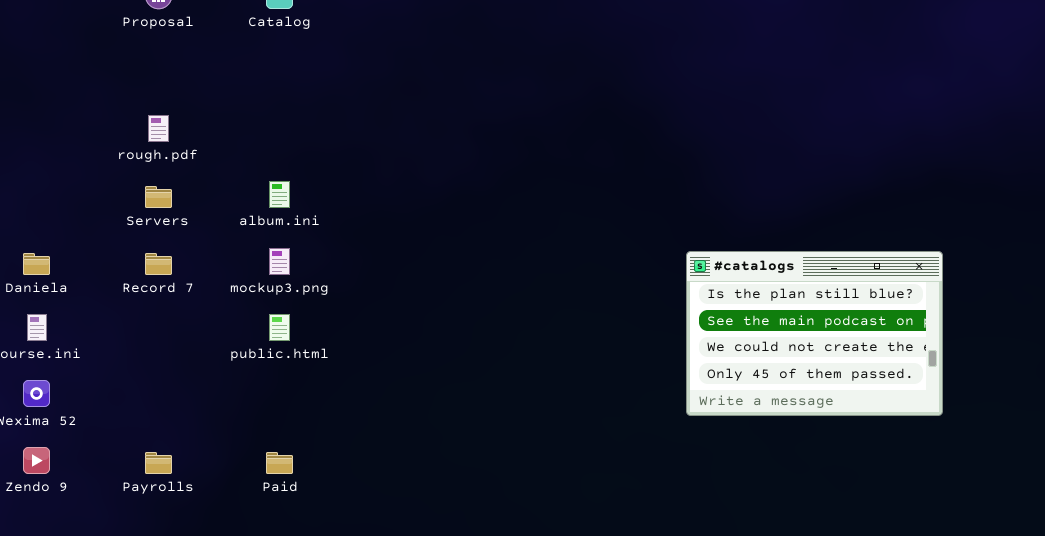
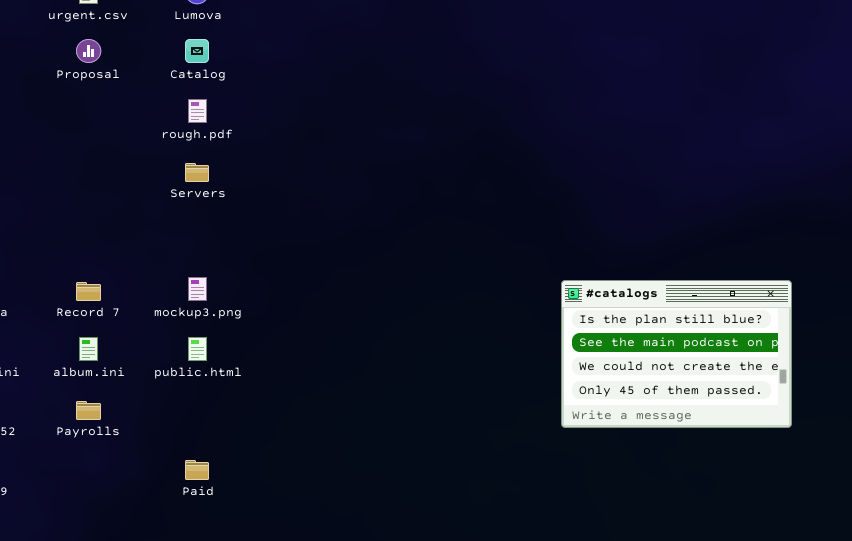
rough.pdf: [148,115,169,142] -> [188,99,207,123], moved
album.ini: [269,181,290,208] -> [79,337,98,361], moved
Servers: [145,186,172,208] -> [185,163,209,182], moved
Payrolls: [145,452,172,474] -> [76,401,101,420], moved

